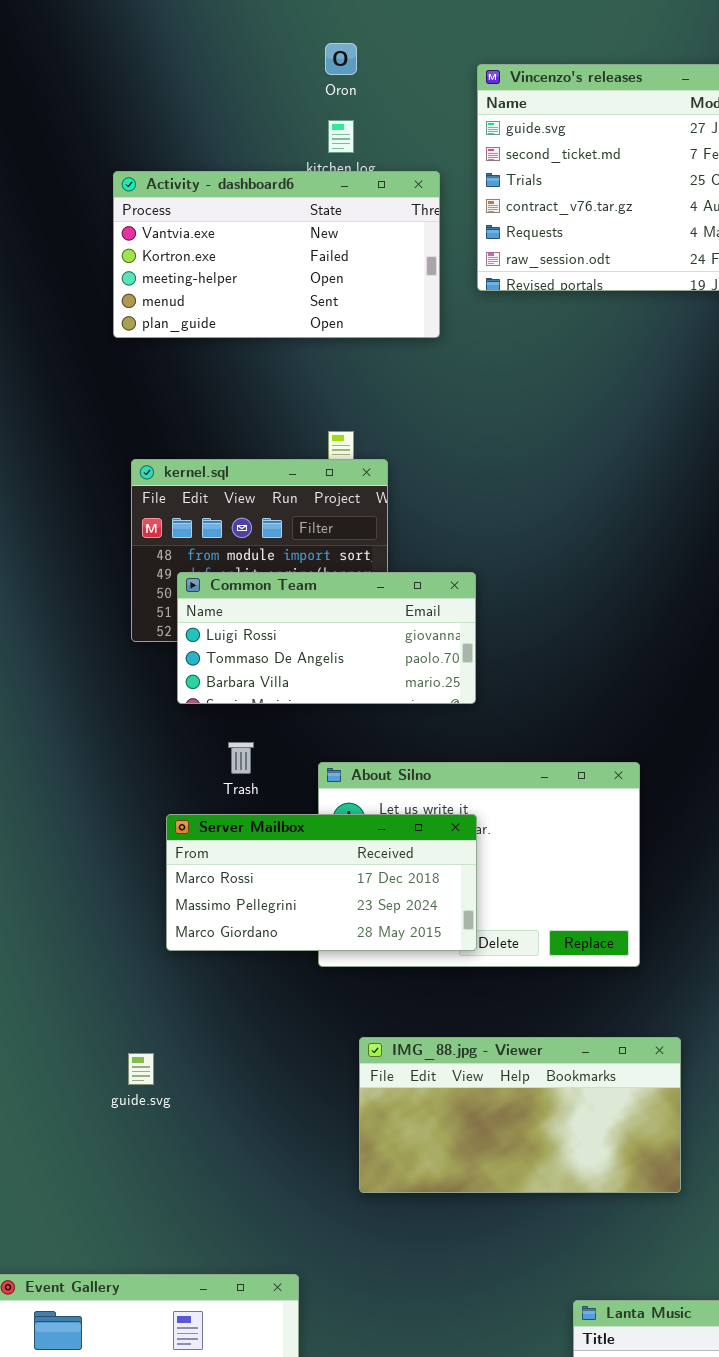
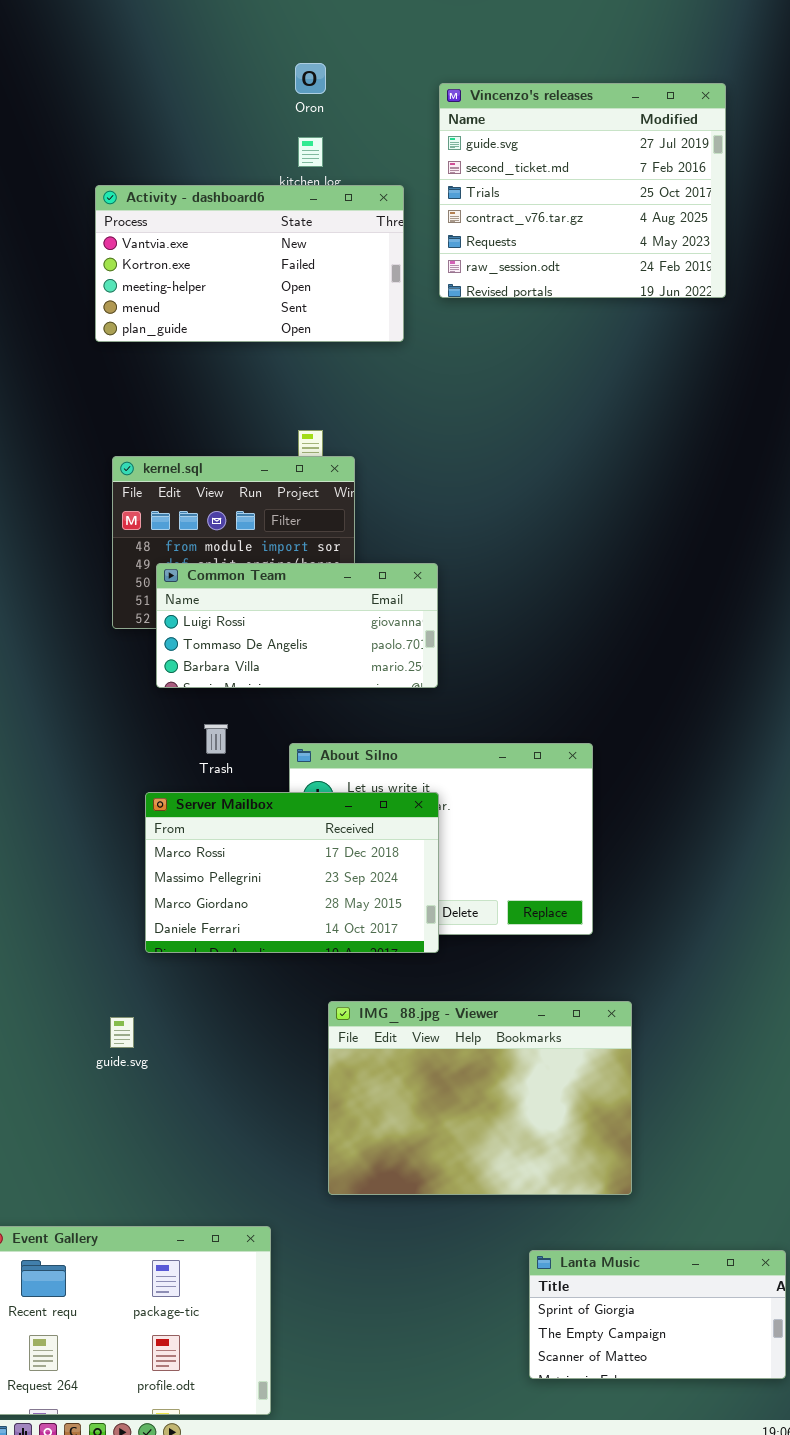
Server Mailbox: [166,814,477,951] -> [145,792,439,953], resized
IMG_88.jpg - Viewer: [359,1037,681,1193] -> [328,1001,632,1195], resized

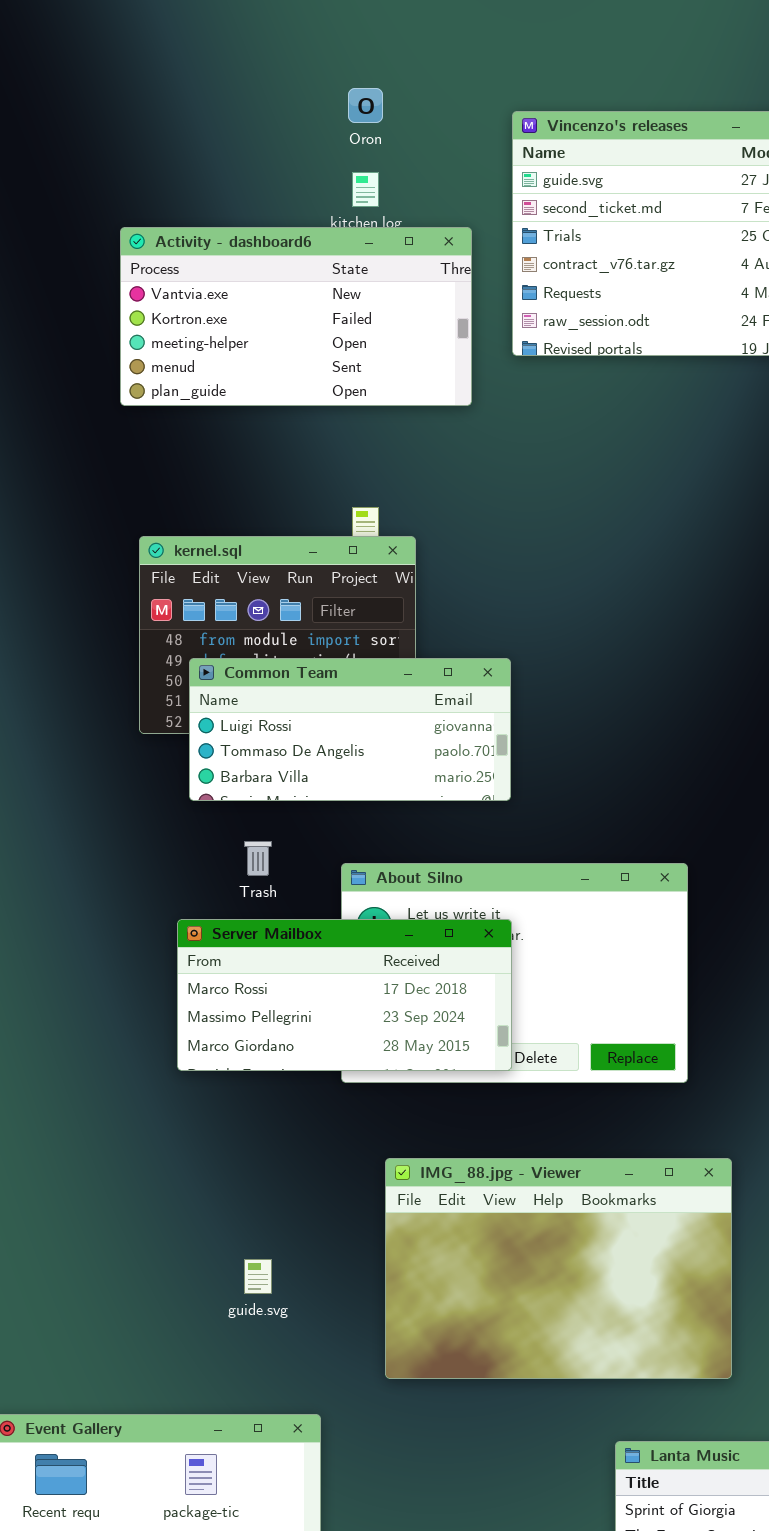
Server Mailbox: [145,792,439,953] -> [177,919,512,1071], resized
guide.svg: [110,1017,134,1048] -> [244,1259,272,1294], moved

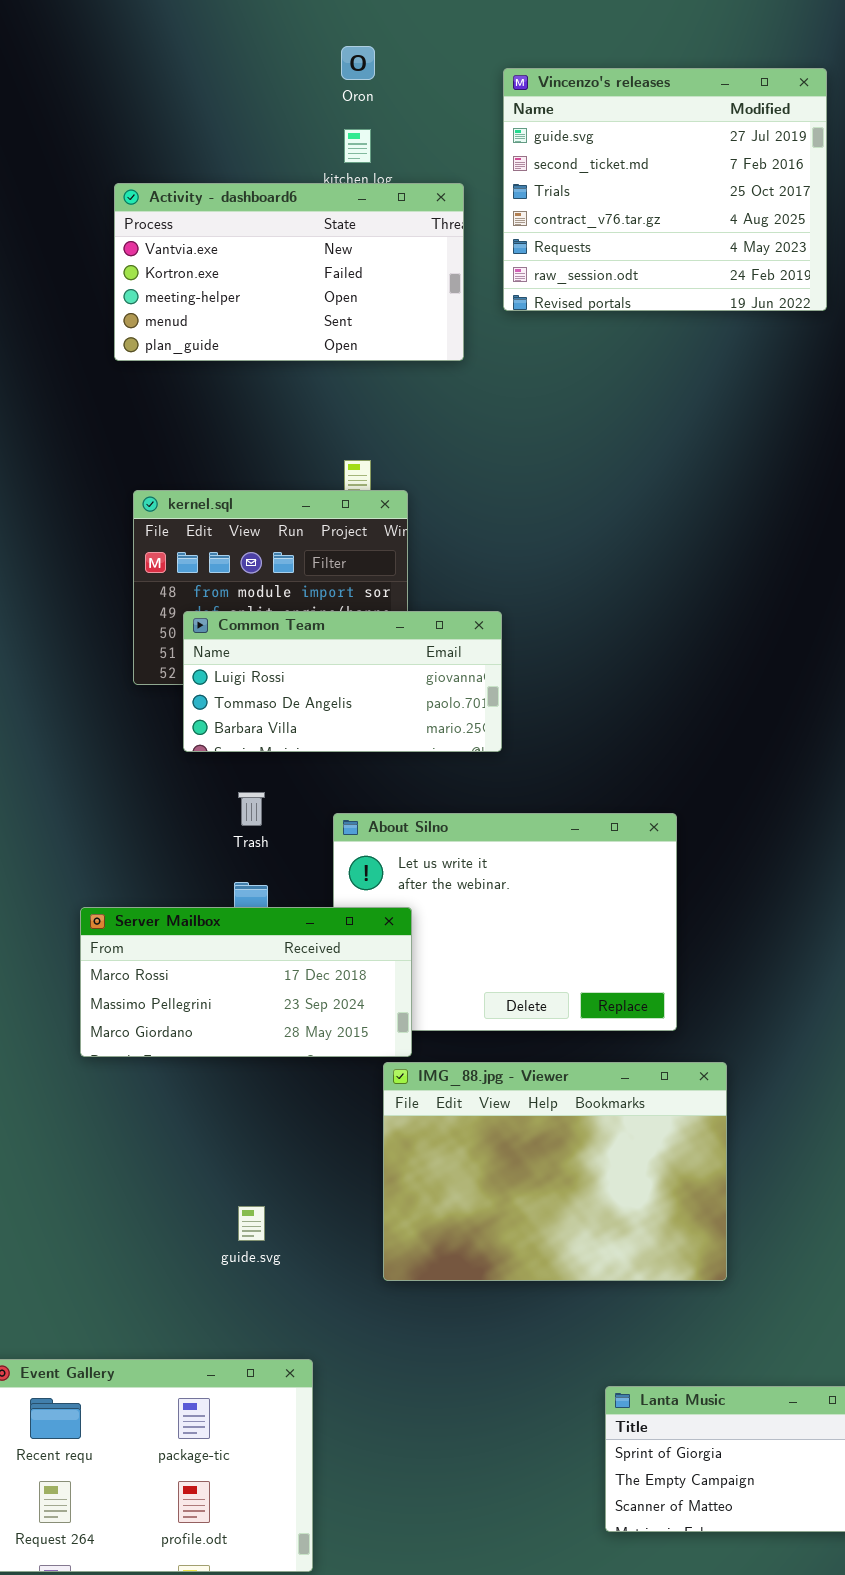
Server Mailbox: [177,919,512,1071] -> [80,907,412,1057], moved
IMG_88.jpg - Viewer: [385,1158,732,1379] -> [383,1062,727,1281], moved

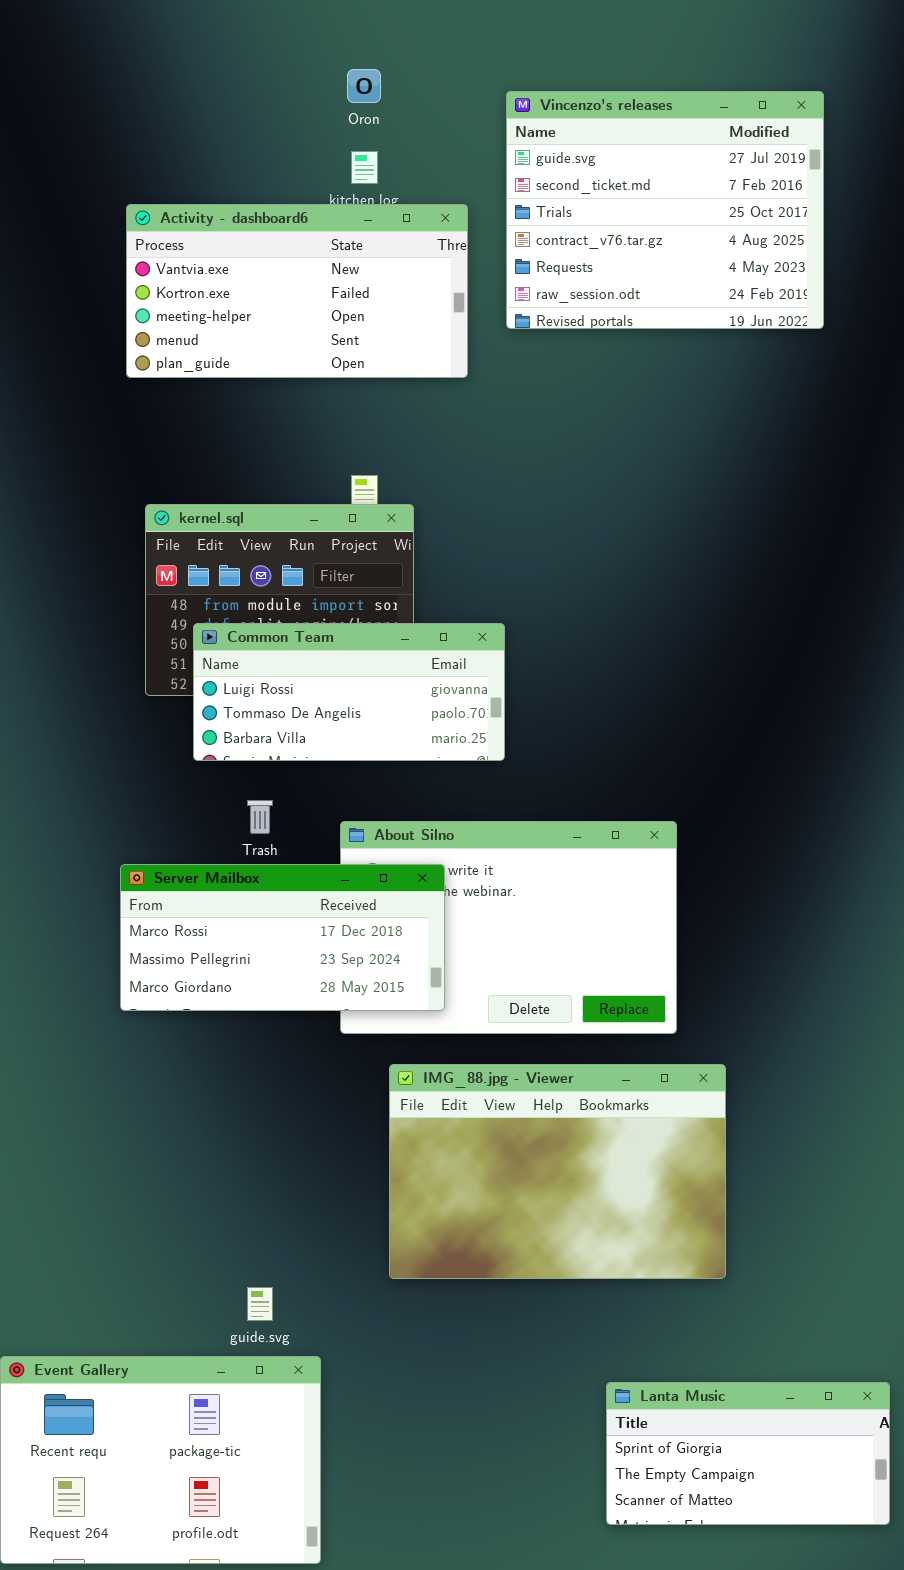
Server Mailbox: [80,907,412,1057] -> [120,864,445,1011], moved
guide.svg: [238,1206,265,1241] -> [247,1287,273,1321], moved

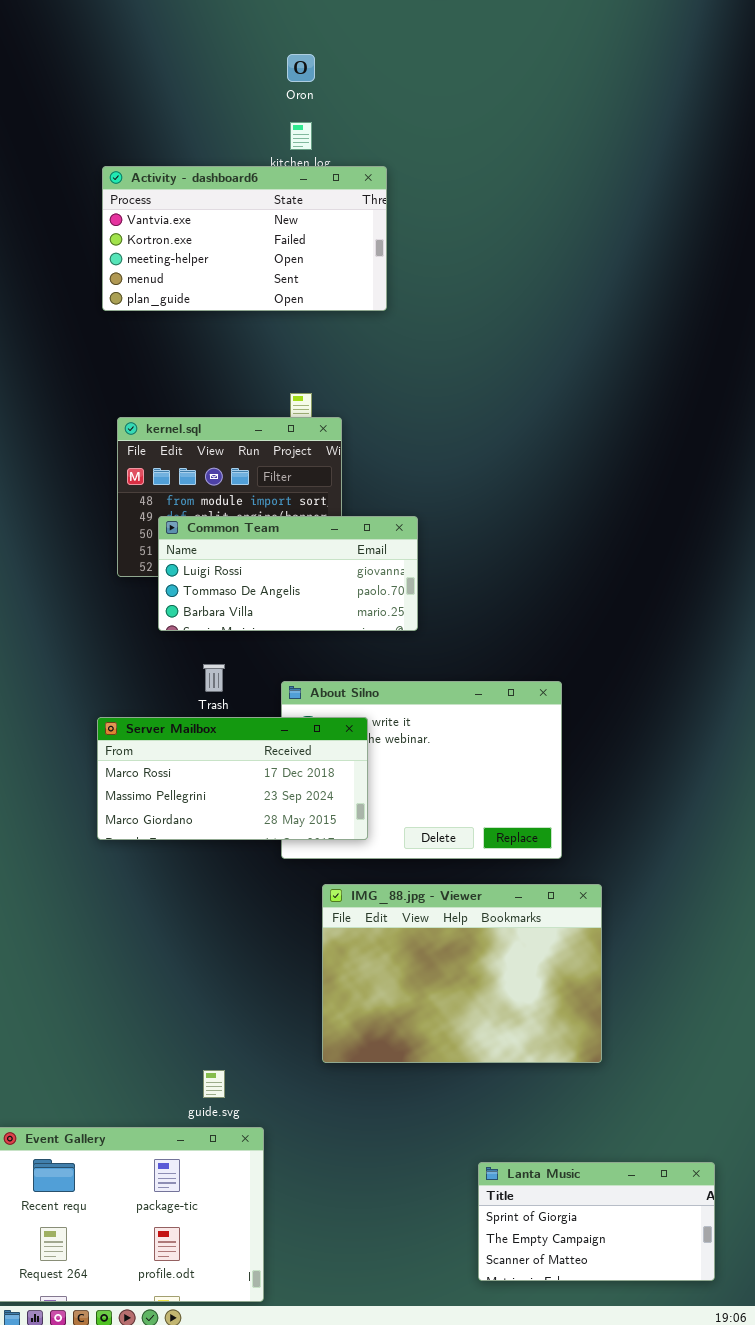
Vincenzo's releases: [506,91,824,329] -> none, closed
Lanta Music: [606,1382,890,1525] -> [478,1162,715,1281], moved

